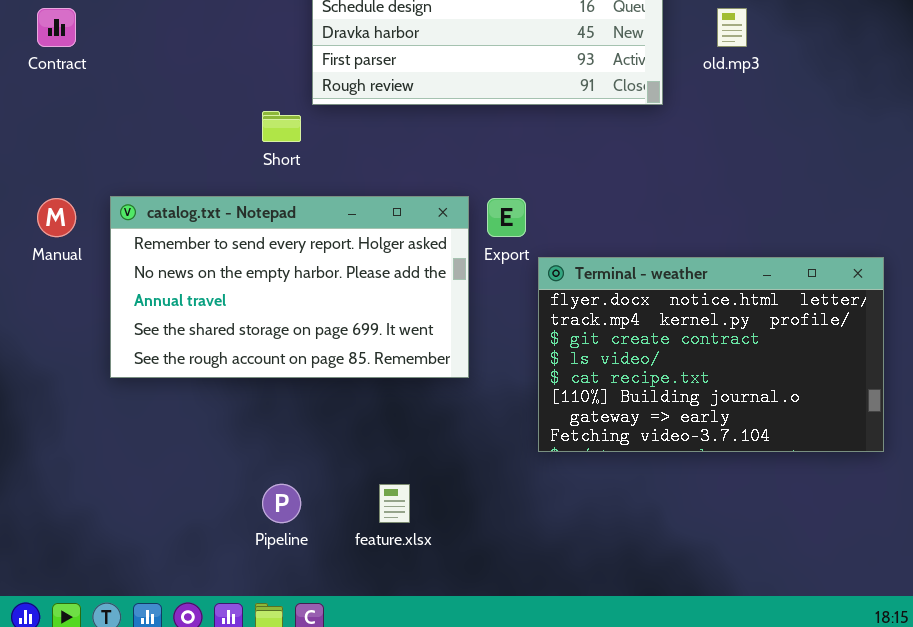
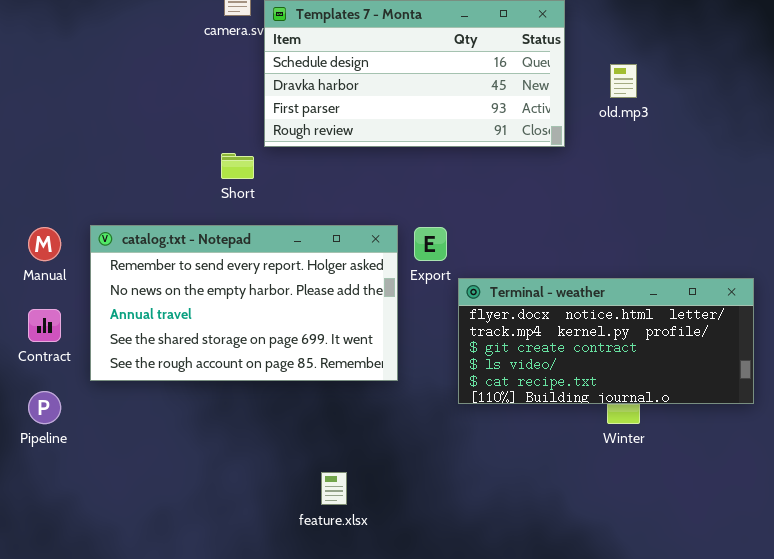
Contract: [37,8,76,47] -> [28,309,61,342], moved
Terminal - weather: [538,257,884,452] -> [458,278,754,404], resized
Pipeline: [262,484,301,523] -> [28,391,61,424], moved

